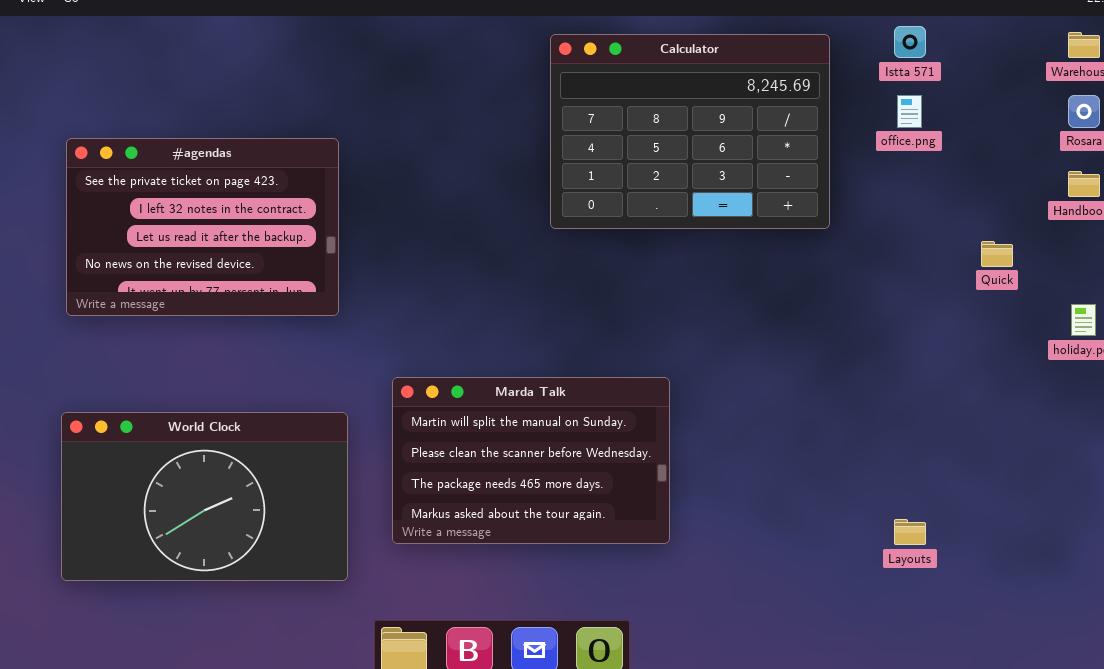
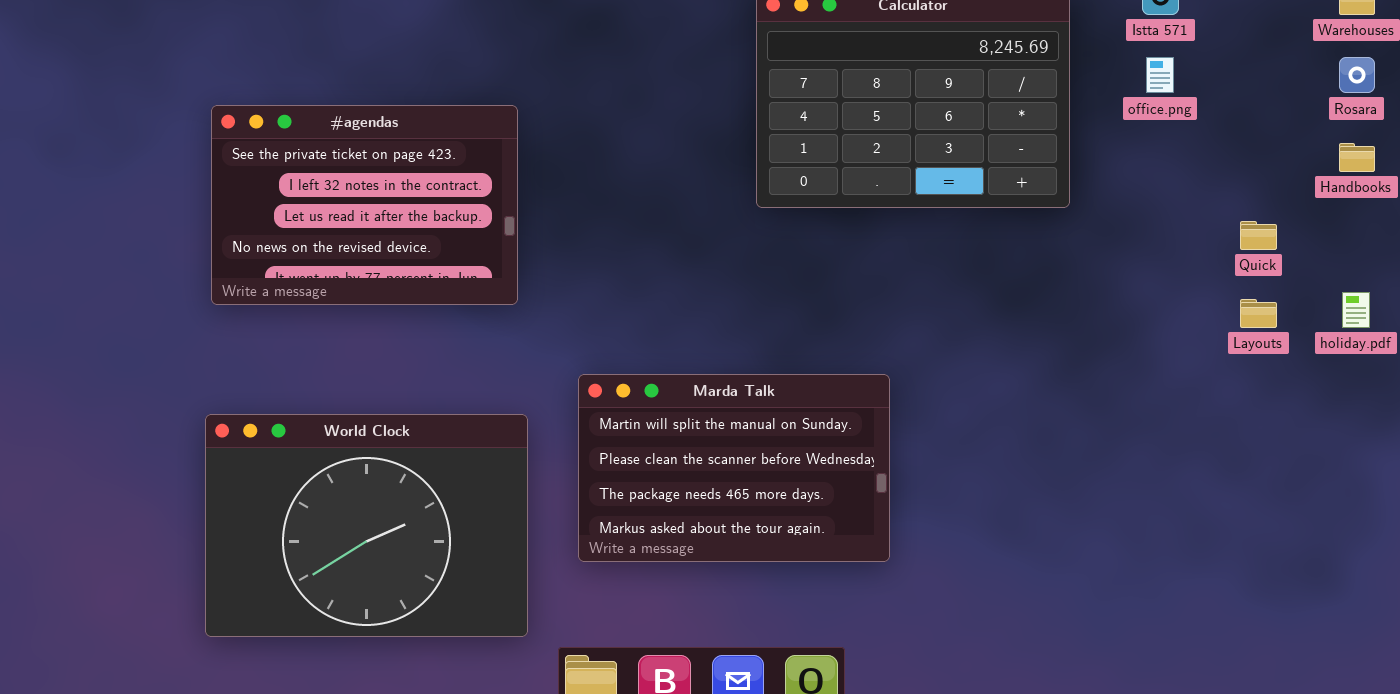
World Clock: [61,412,348,581] -> [205,414,528,637], resized
Layouts: [894,519,926,545] -> [1240,299,1277,328], moved

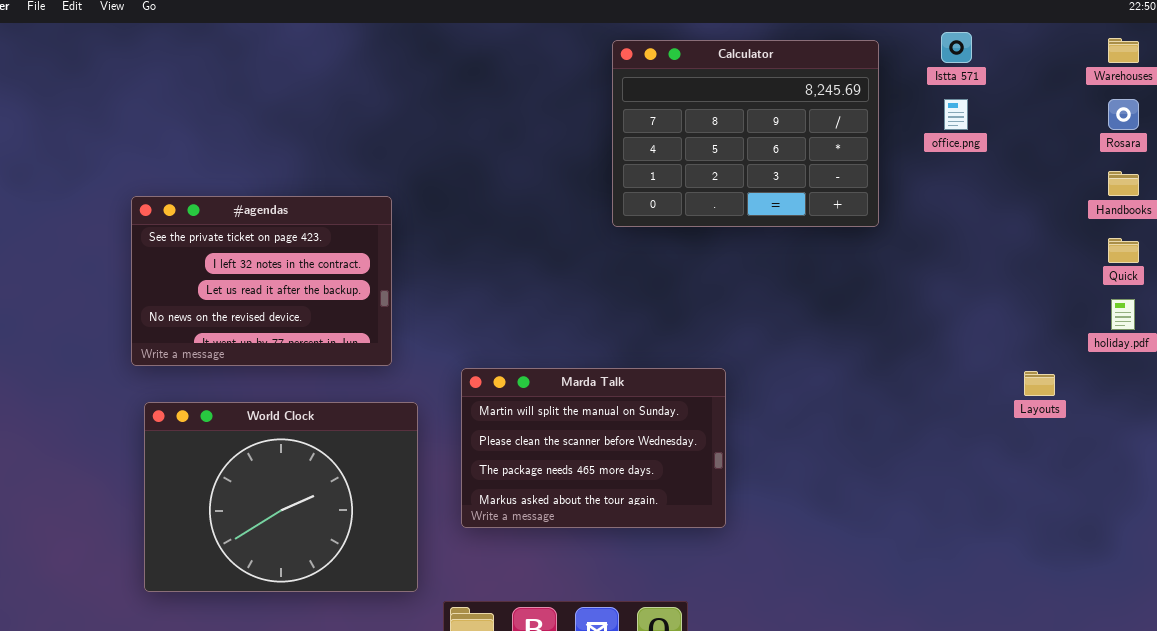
#agendas: [211,105,518,305] -> [131,196,392,366], moved
Quick: [1240,221,1277,250] -> [1108,238,1139,263], moved
Layouts: [1240,299,1277,328] -> [1024,371,1055,396], moved

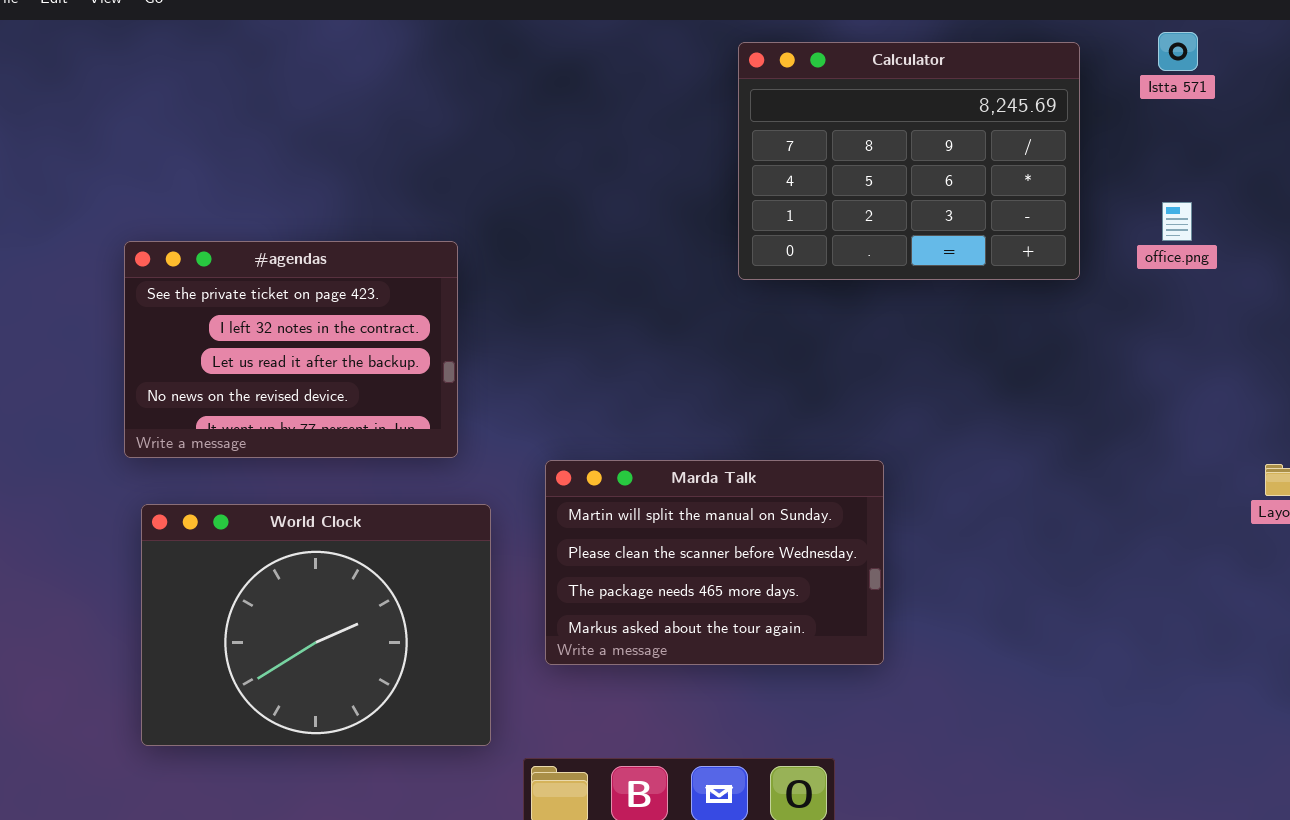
office.png: [944,99,968,130] -> [1162,202,1192,241], moved

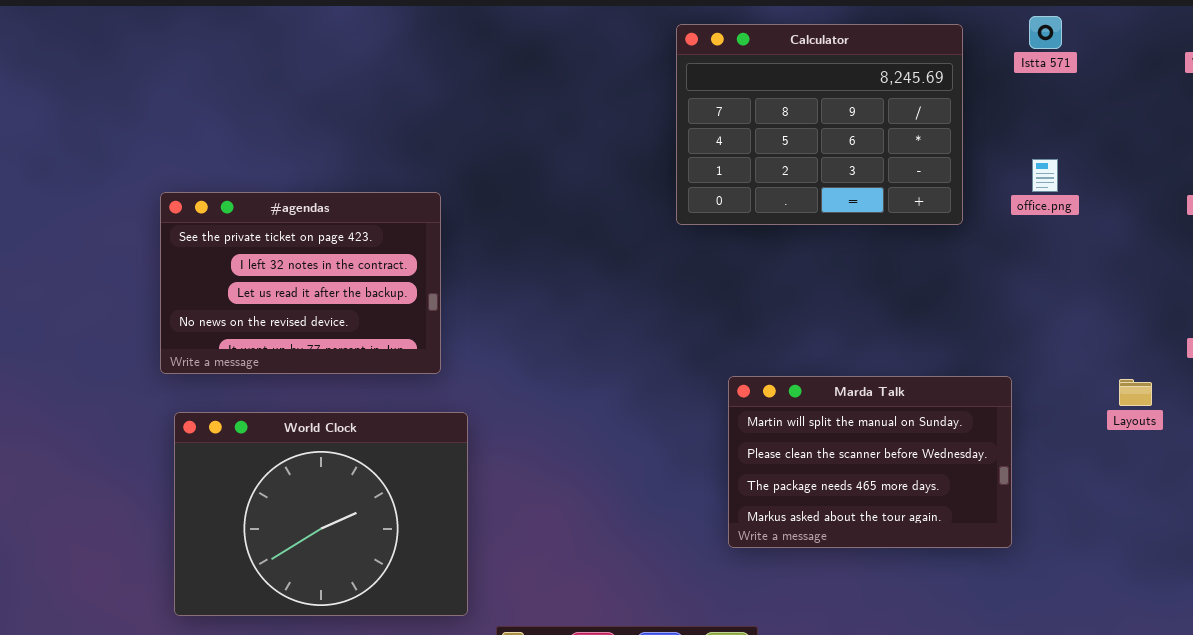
Marda Talk: [545,460,884,665] -> [728,376,1012,548], moved

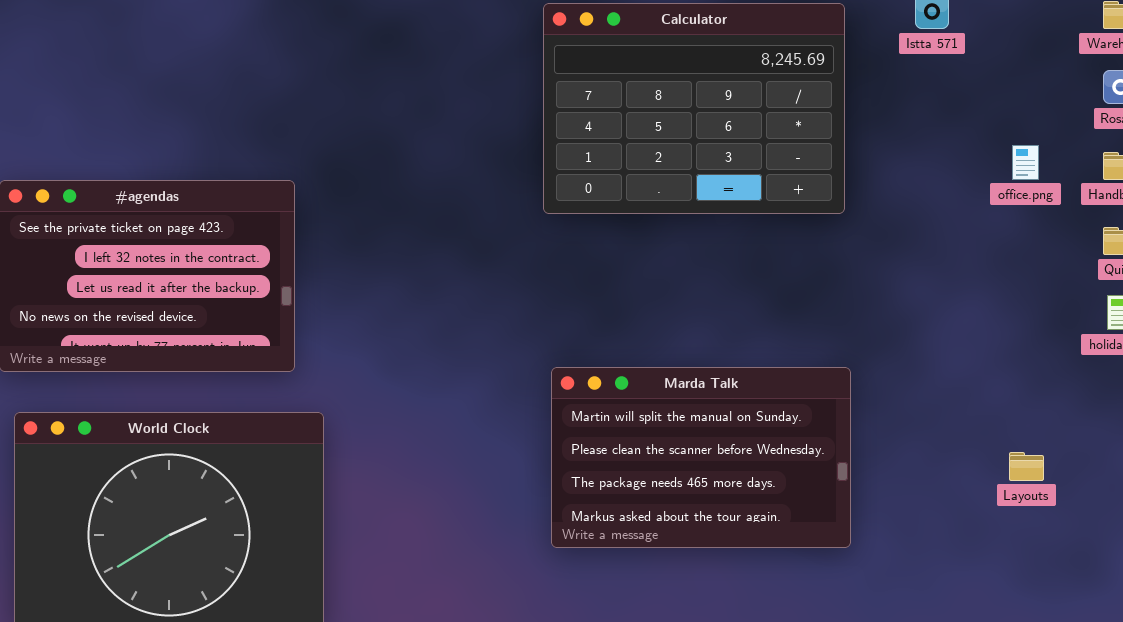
office.png: [1032,159,1058,192] -> [1012,145,1039,180], moved
Marda Talk: [728,376,1012,548] -> [551,367,851,548], moved
Layouts: [1119,379,1152,406] -> [1009,452,1044,481], moved

